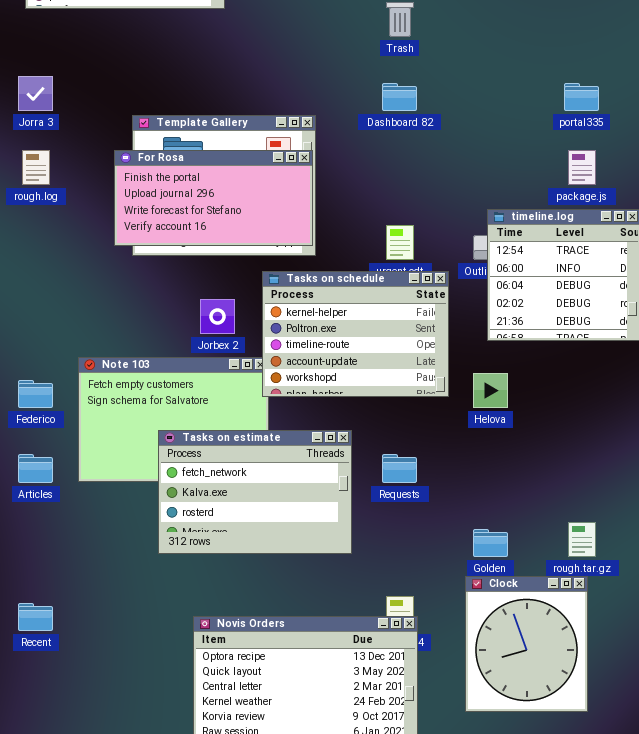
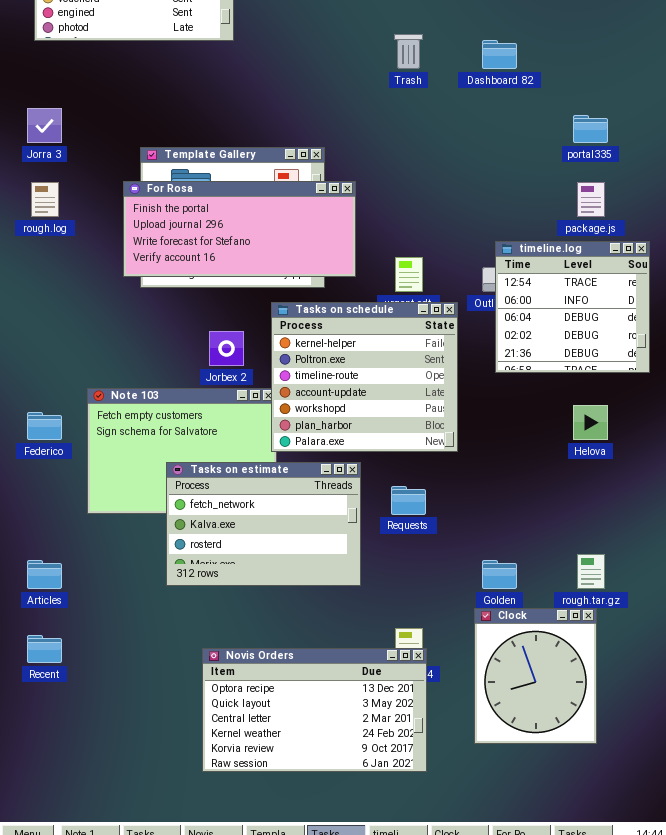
Dashboard 82: [382,83,417,111] -> [482,40,517,69], moved
For Rosa: [114,150,313,246] -> [123,181,356,277], resized
Tasks on schedule: [262,271,449,397] -> [271,302,458,452], resized
Helova: [473,373,508,408] -> [573,405,608,440], moved
Articles: [18,454,53,483] -> [27,560,62,589], moved

